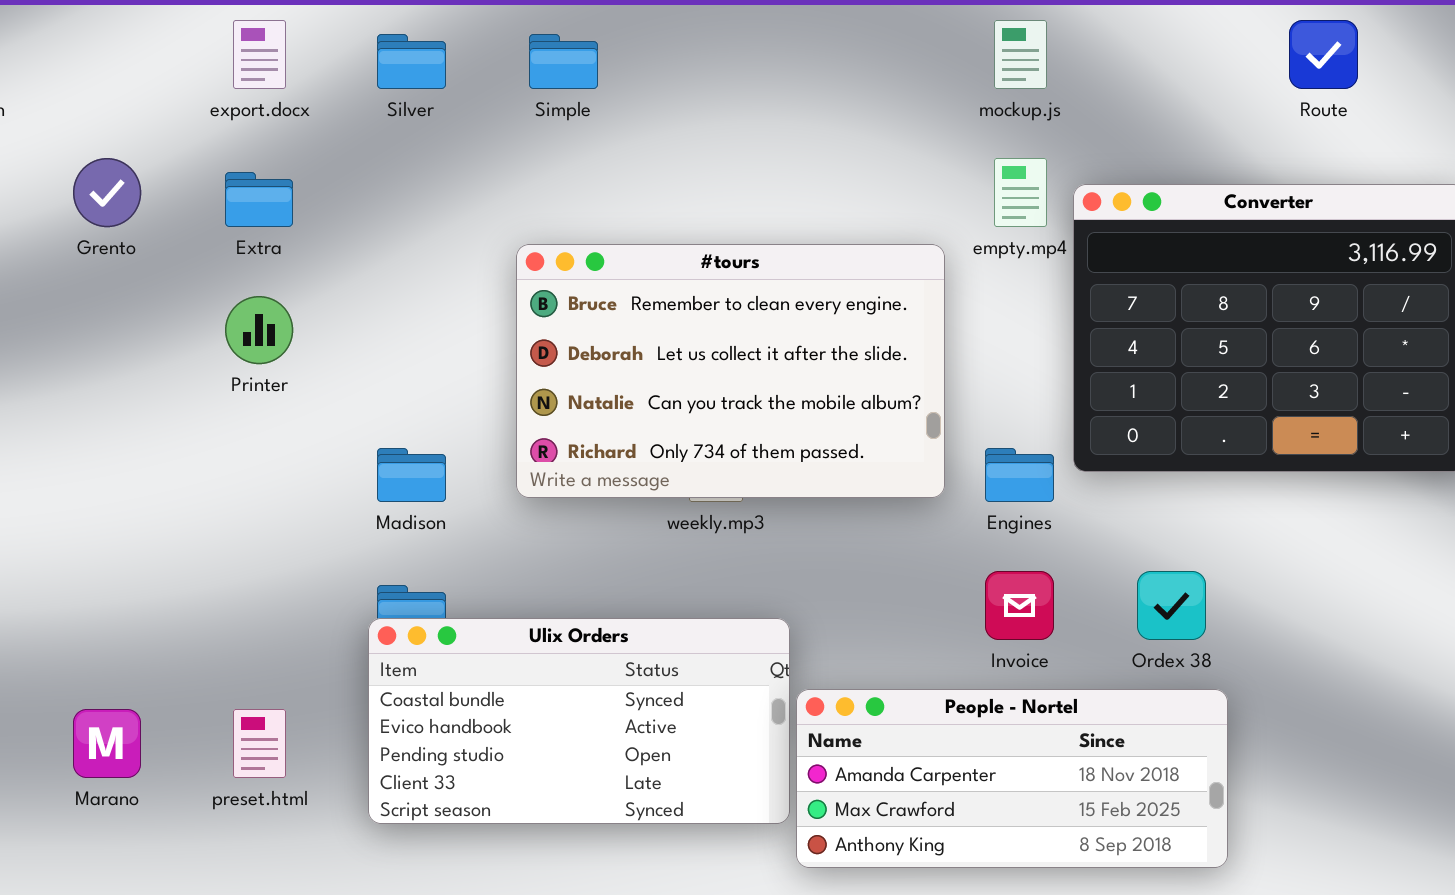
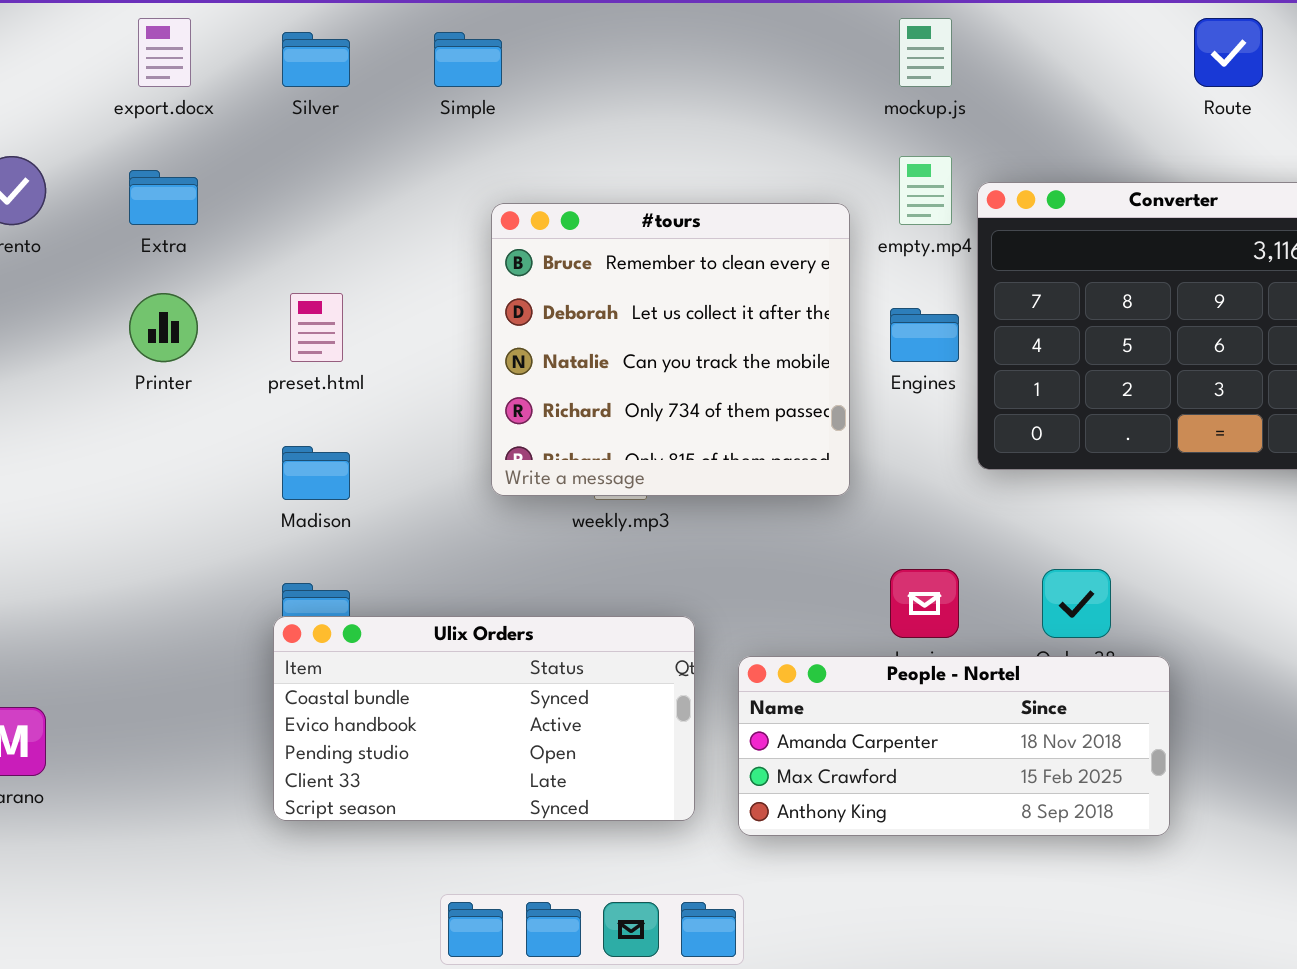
#tours: [516,244,945,498] -> [491,203,850,496], resized
Engines: [985,448,1054,502] -> [890,308,959,362], moved
People - Nortel: [796,689,1228,868] -> [738,656,1170,836], moved
preset.html: [233,709,286,778] -> [290,293,343,362], moved

